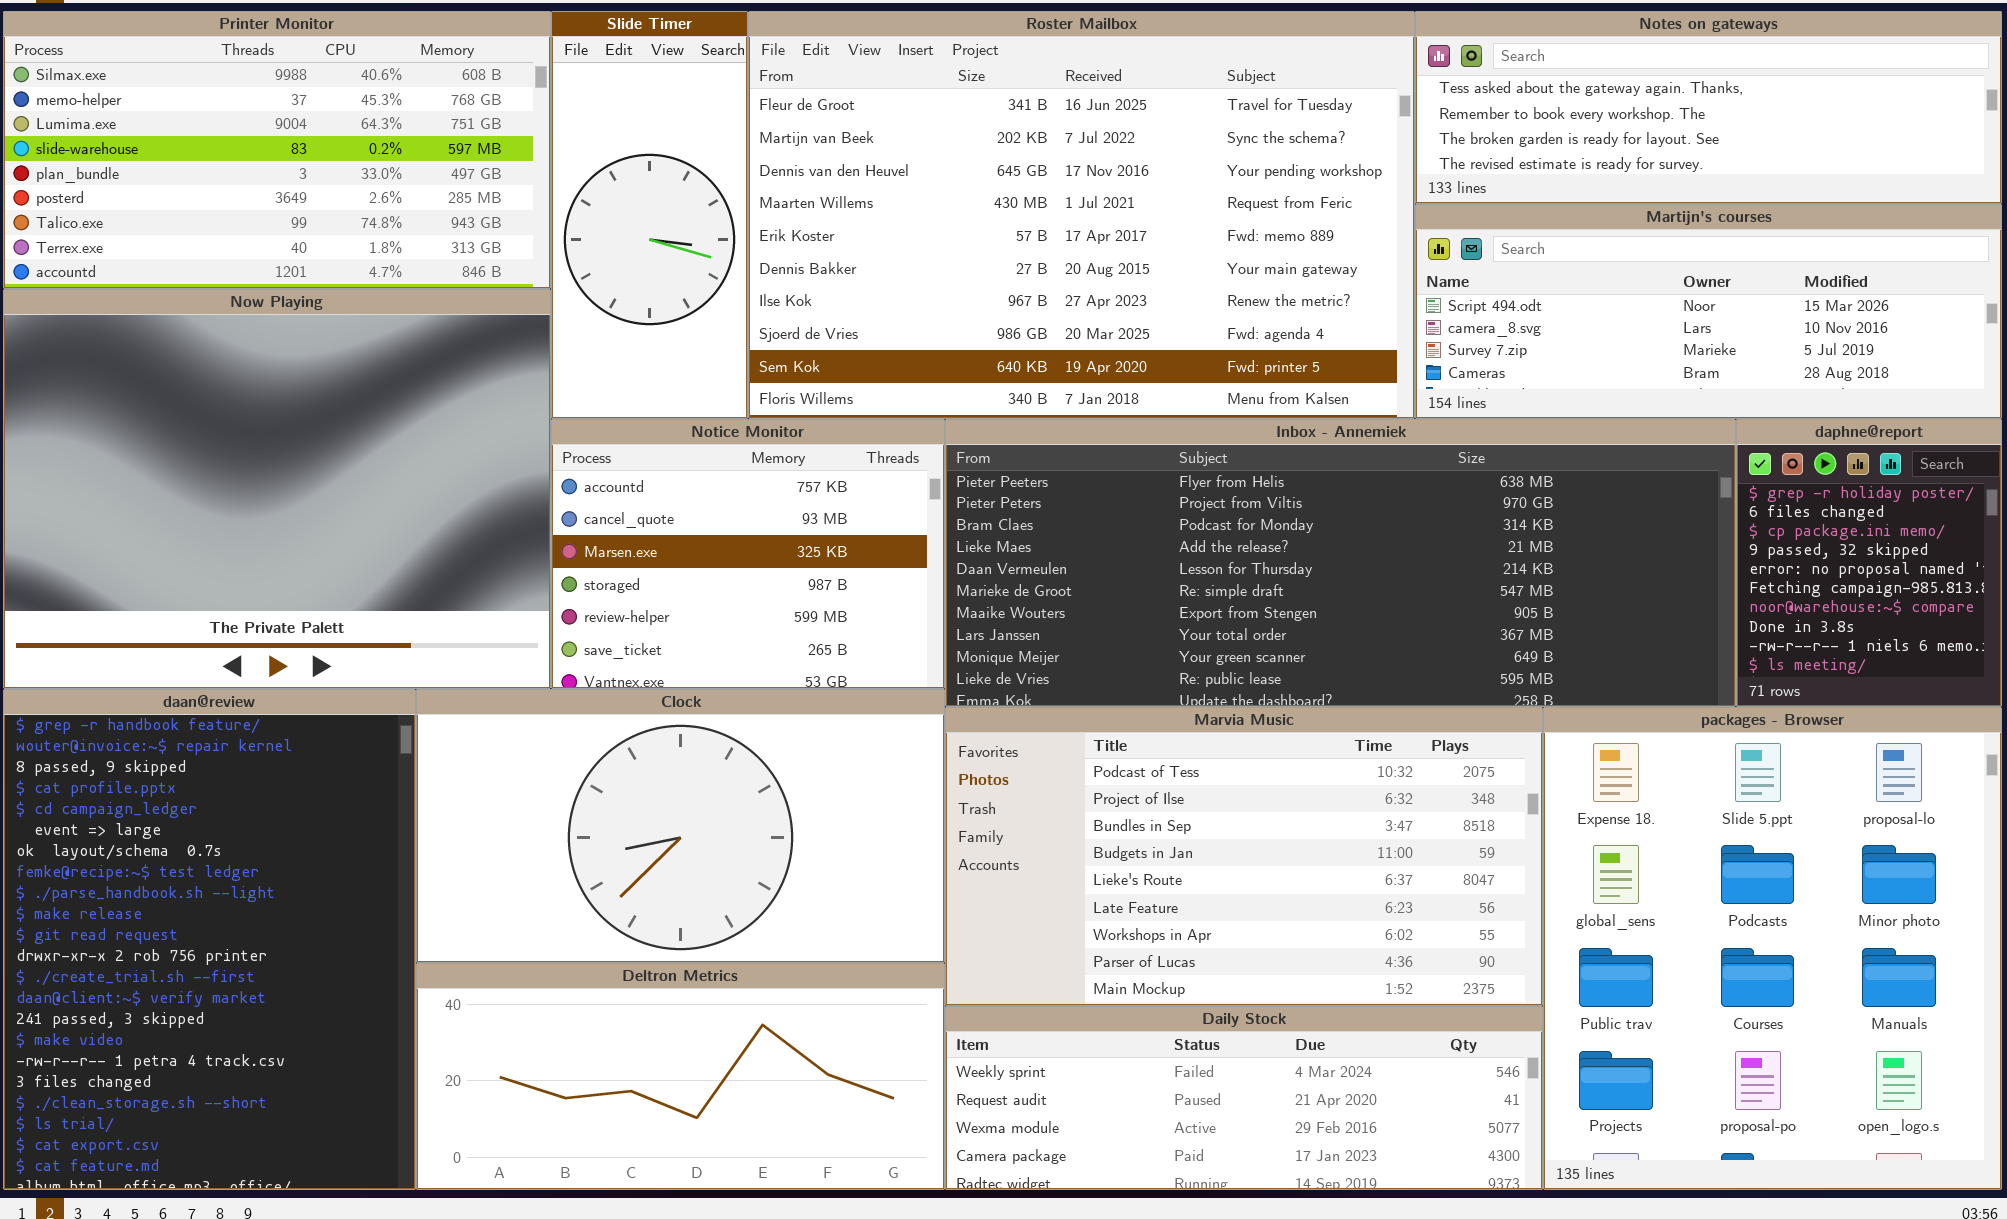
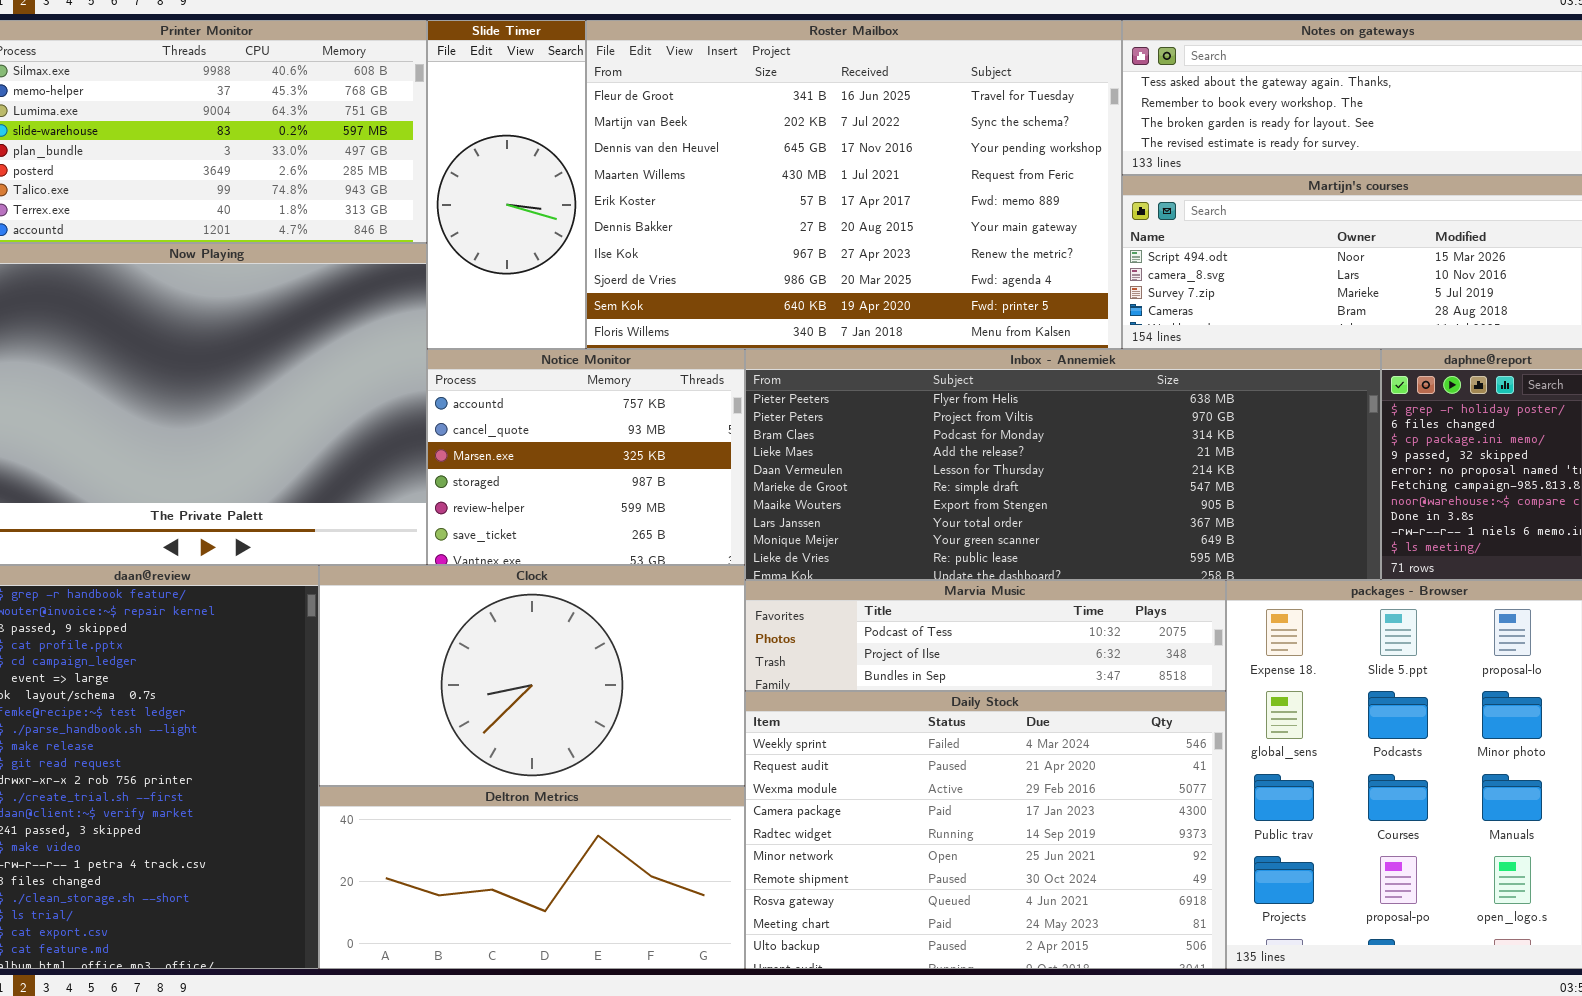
Marvia Music: [945,707,1543,1006] -> [745,580,1226,691], resized
Daily Stock: [945,1006,1543,1190] -> [745,691,1226,969], resized

